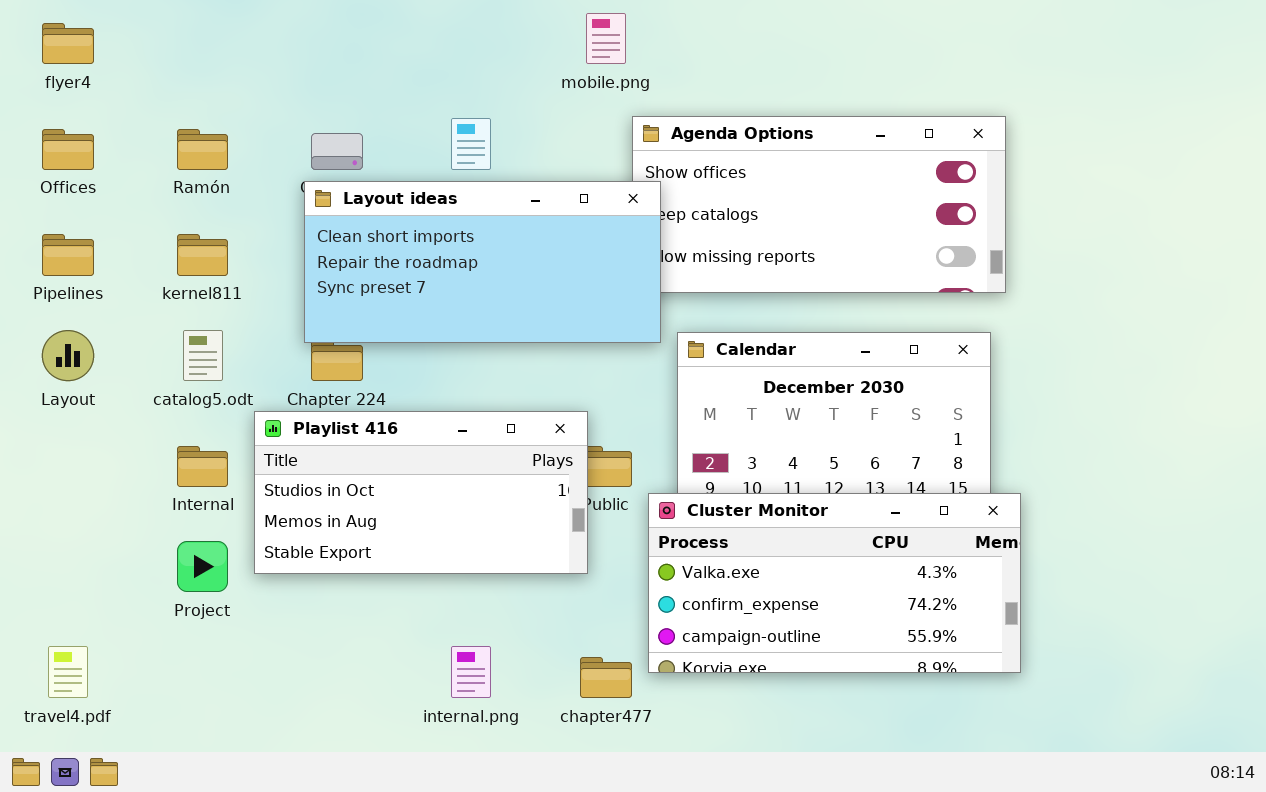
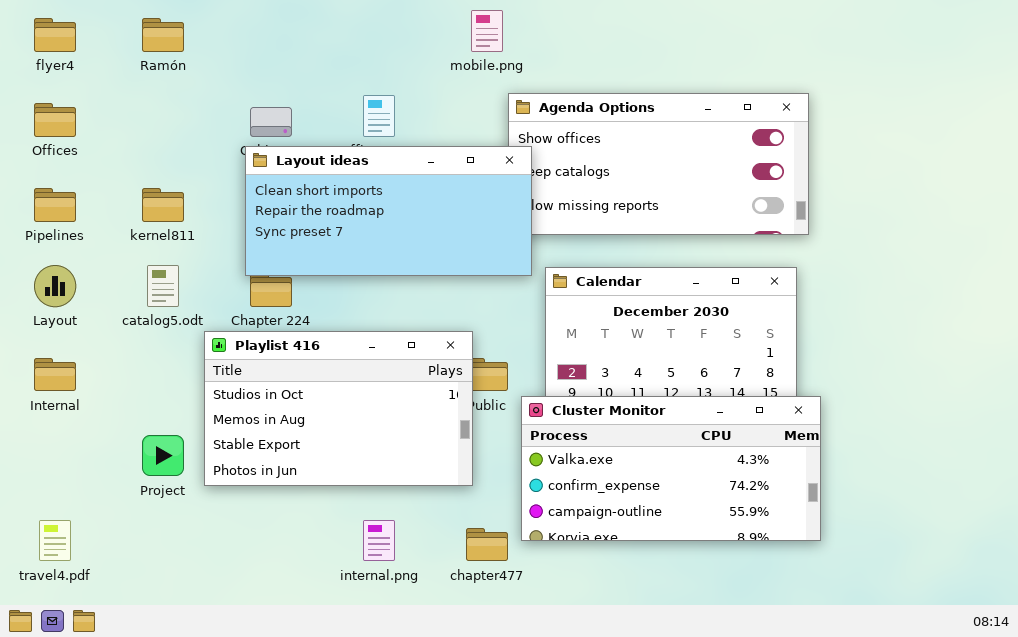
Ramón: [177,129,228,170] -> [142,18,184,52], moved
Playlist 416: [254,411,588,574] -> [204,331,473,486], resized
Internal: [177,446,228,487] -> [34,358,76,391], moved

